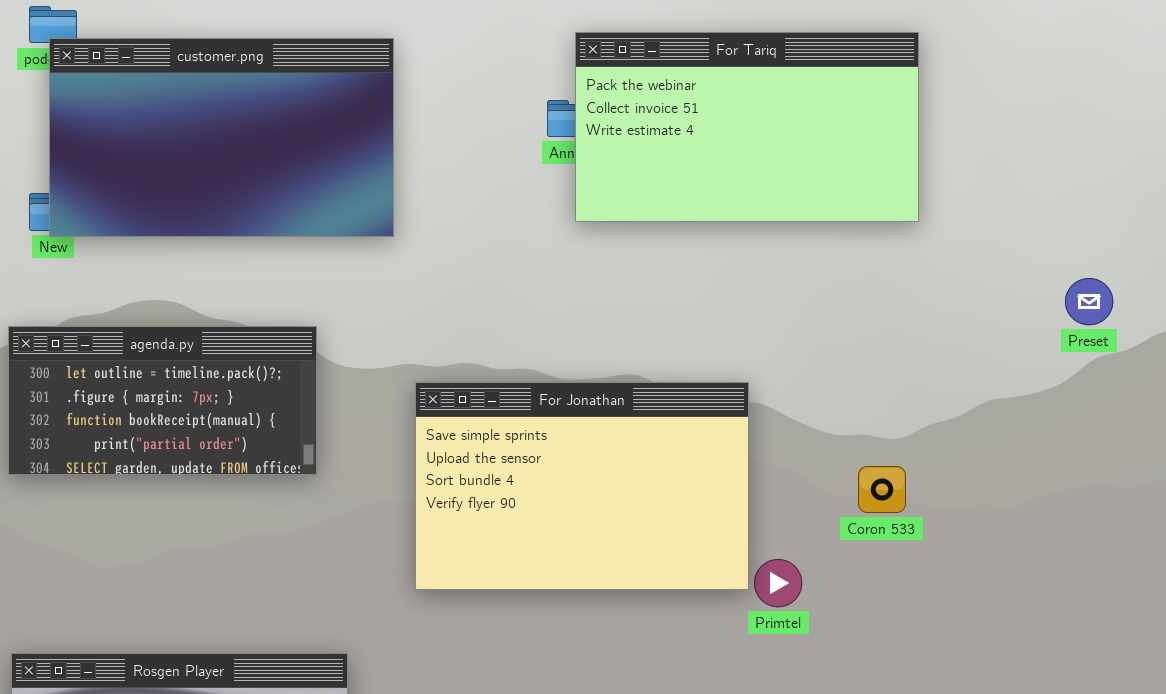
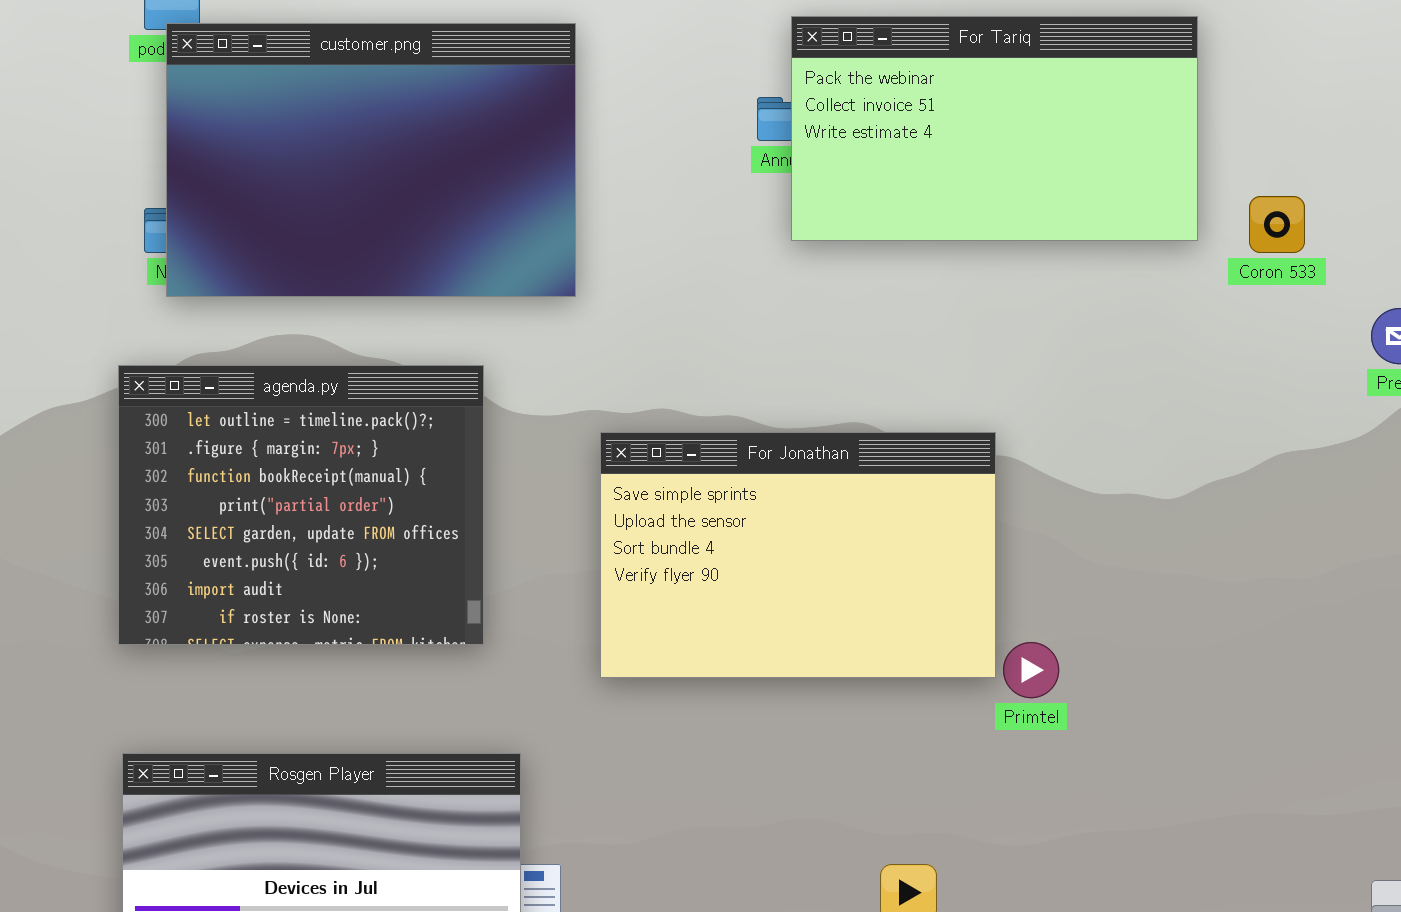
customer.png: [49,38,394,237] -> [166,23,576,297], resized
agenda.py: [8,326,317,475] -> [118,365,484,645], resized
Coron 533: [858,466,906,513] -> [1249,196,1305,253], moved

